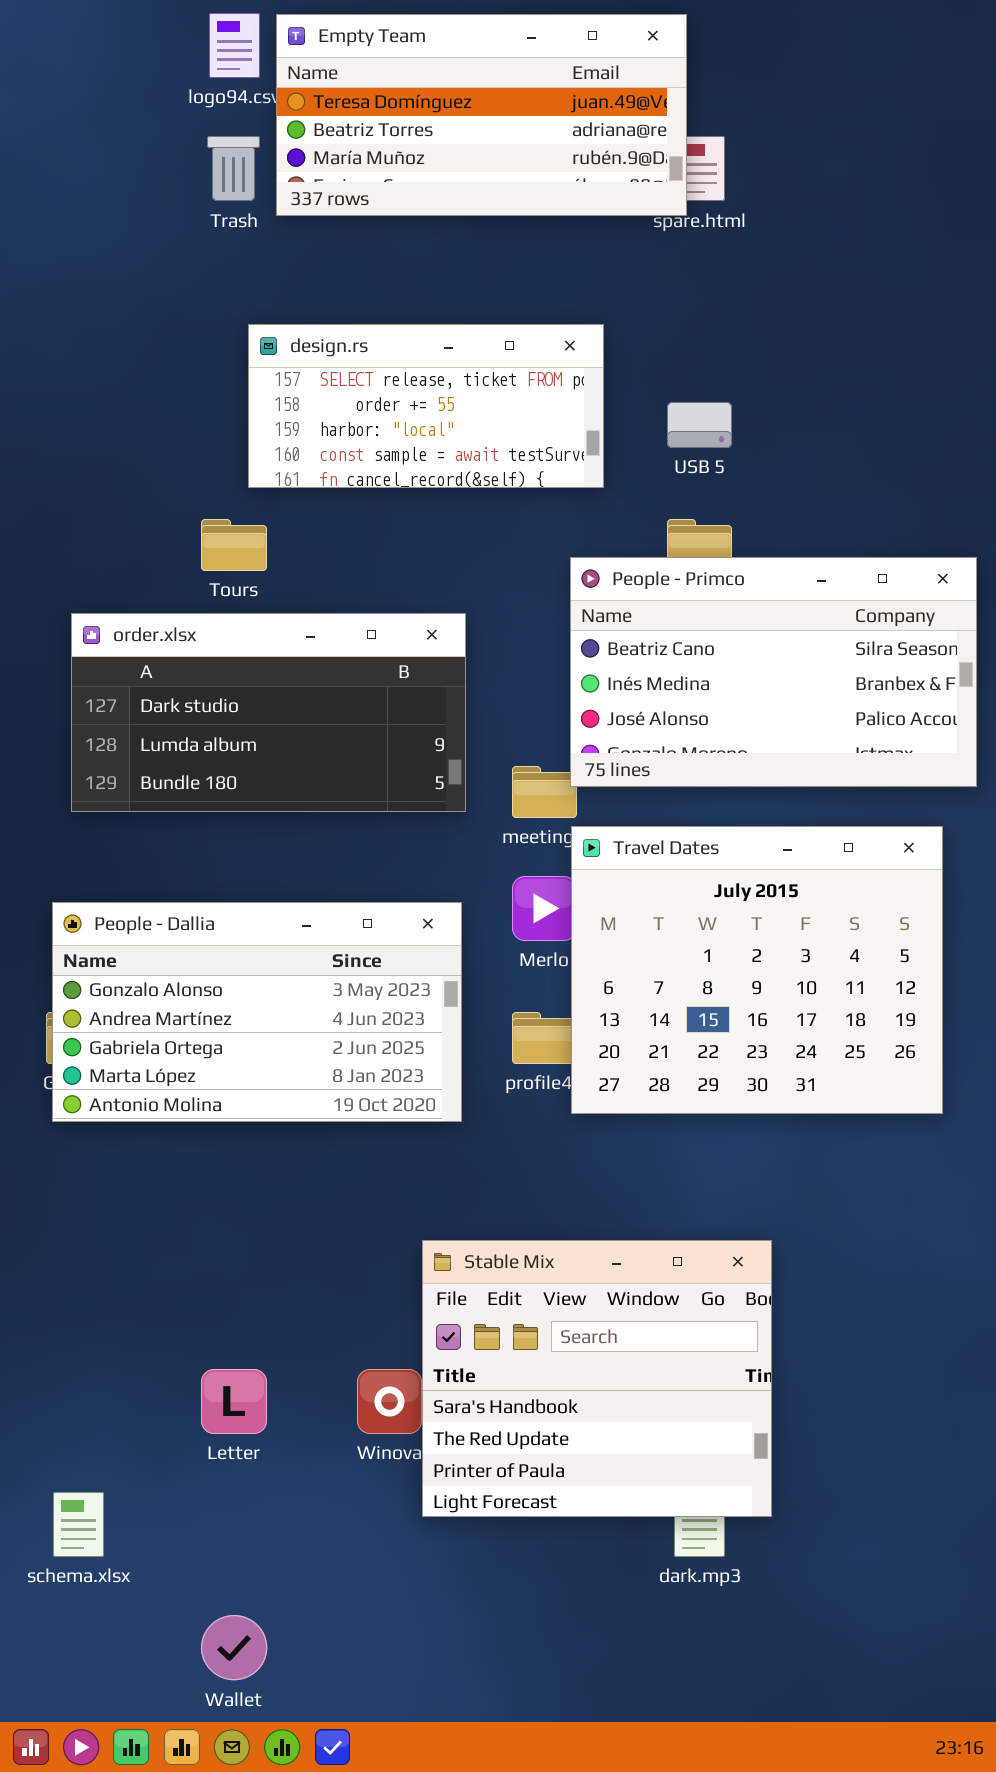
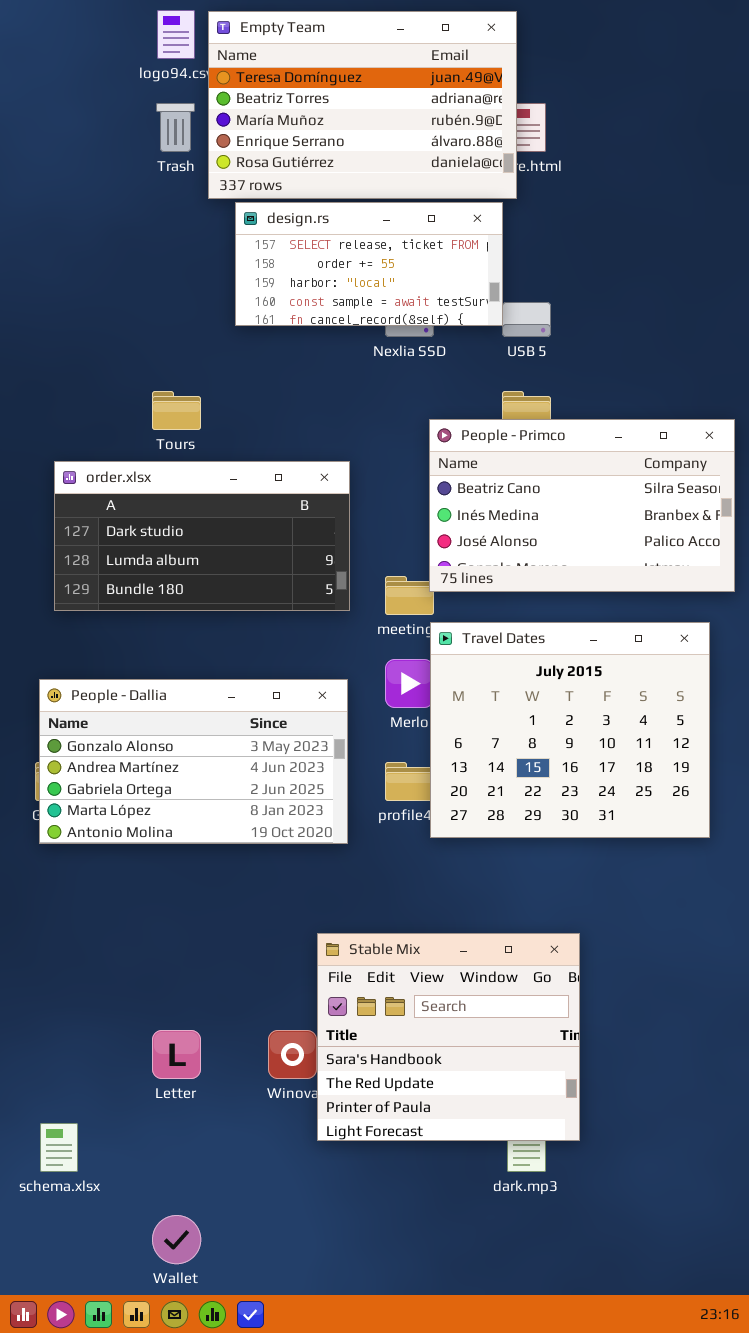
Empty Team: [276,14,687,216] -> [208,11,517,199], resized
design.rs: [248,324,604,488] -> [235,202,503,326], moved

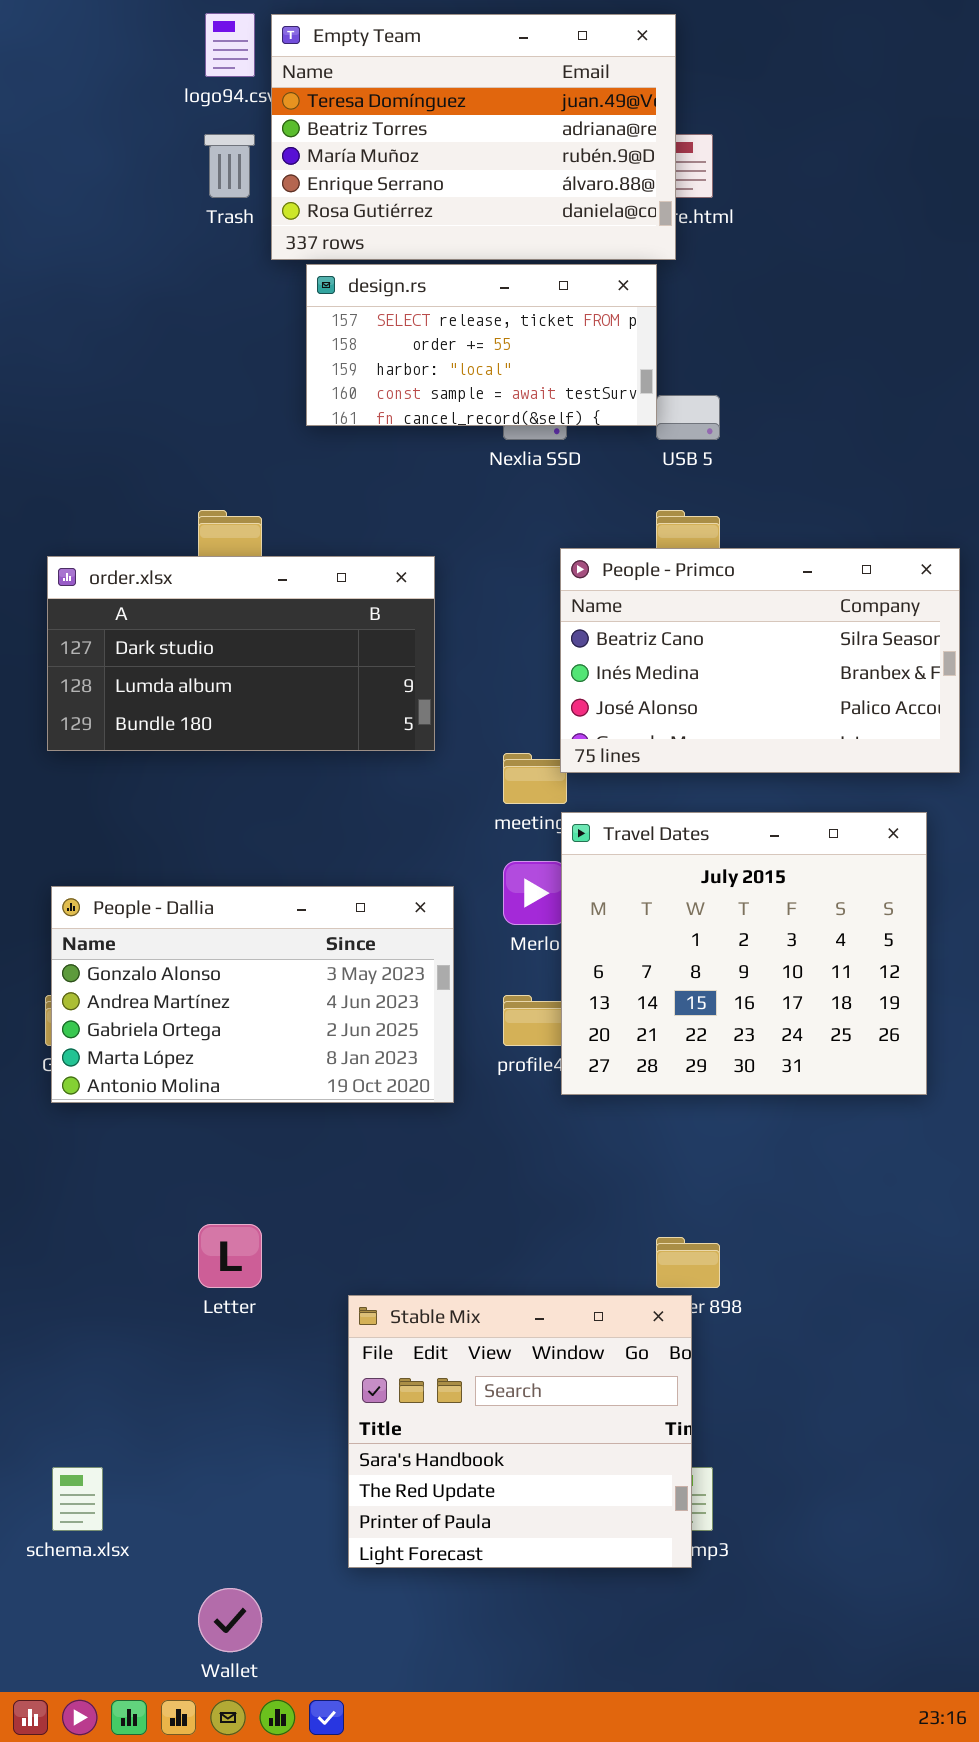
order.xlsx: [54,461,350,611] -> [47,556,435,751], moved
Stable Mix: [317,933,580,1141] -> [348,1295,692,1568], moved
Letter: [152,1030,201,1079] -> [198,1224,262,1288], moved

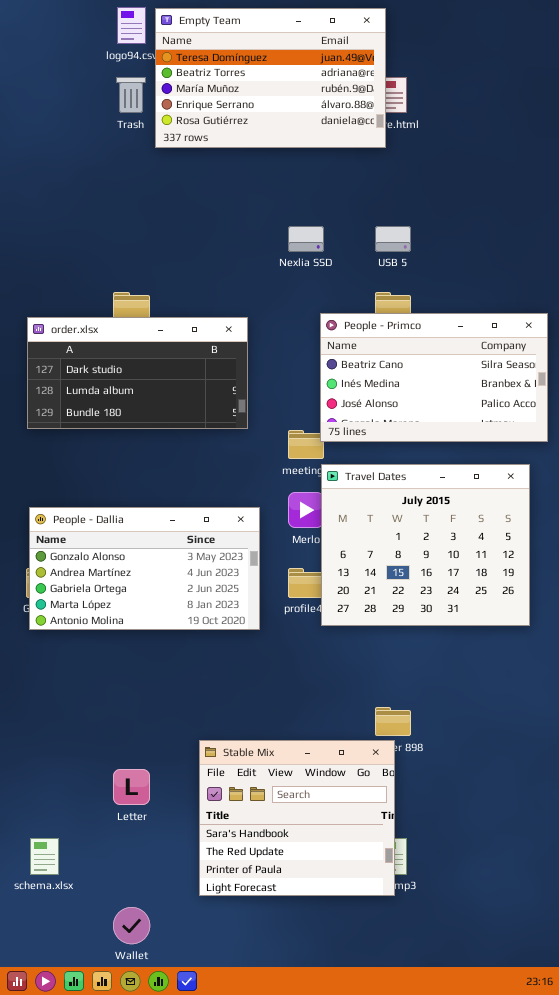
design.rs: [306,264,657,426] -> none, closed
Letter: [198,1224,262,1288] -> [113,769,150,805], moved

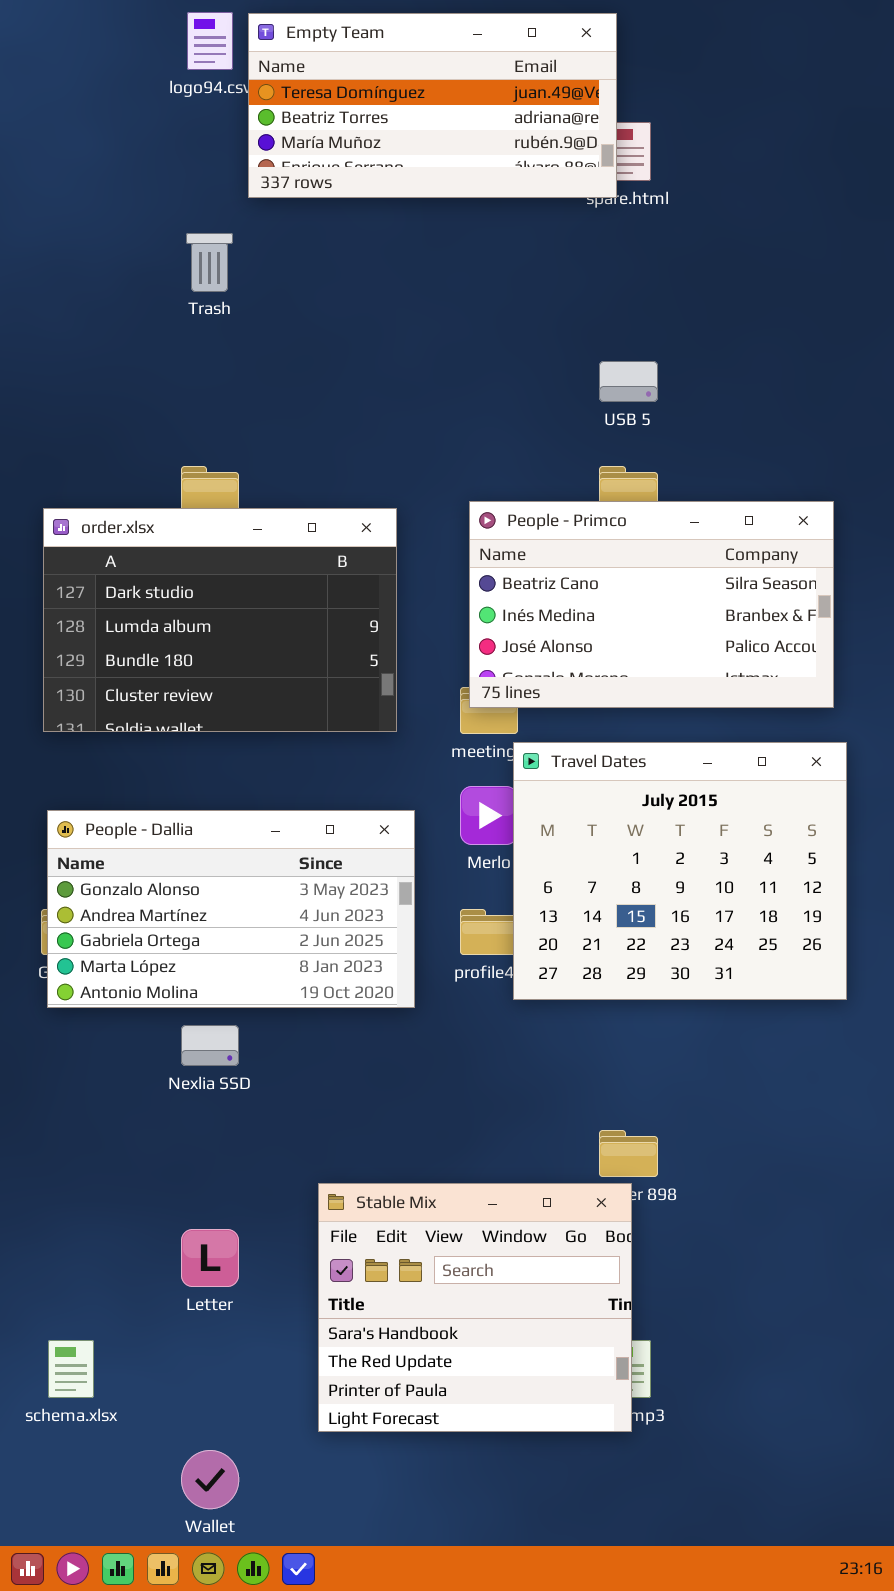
Empty Team: [155,8,386,148] -> [248,13,617,198], resized
Trash: [116,77,146,113] -> [186,233,233,292], moved
Nexlia SSD: [288,226,324,252] -> [181,1025,239,1066], moved
People - Primco: [320,313,548,442] -> [469,501,834,708], moved
order.xlsx: [27,317,248,429] -> [43,508,397,732], resized

